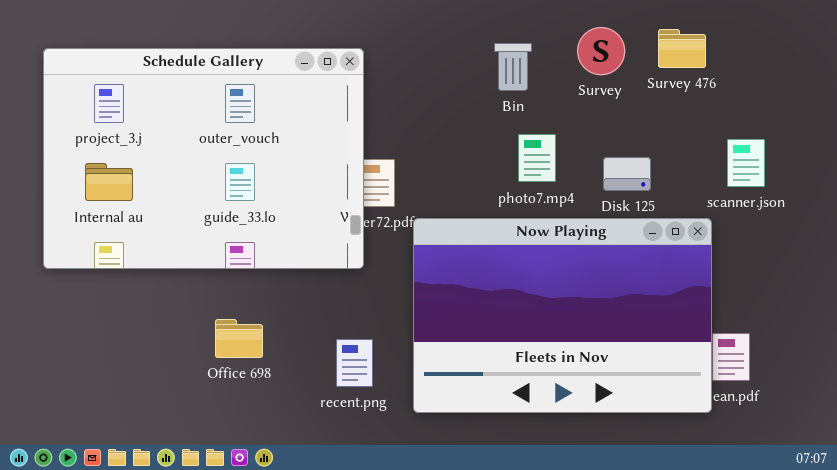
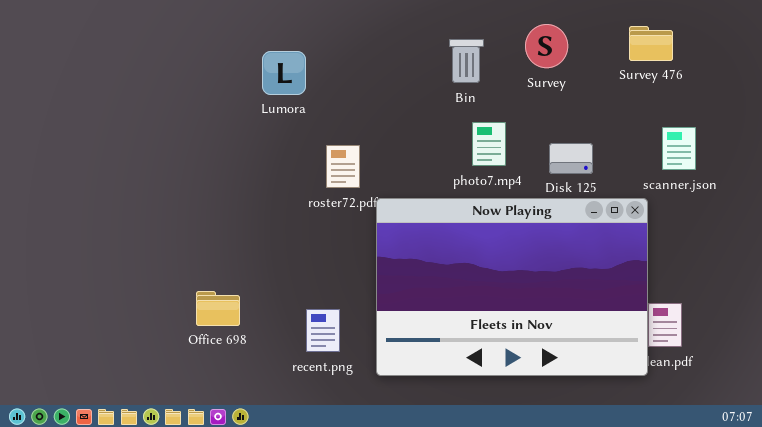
Survey 476: [658,29,706,68] -> [629,26,673,61], moved
Schedule Gallery: [43,48,364,269] -> none, closed

